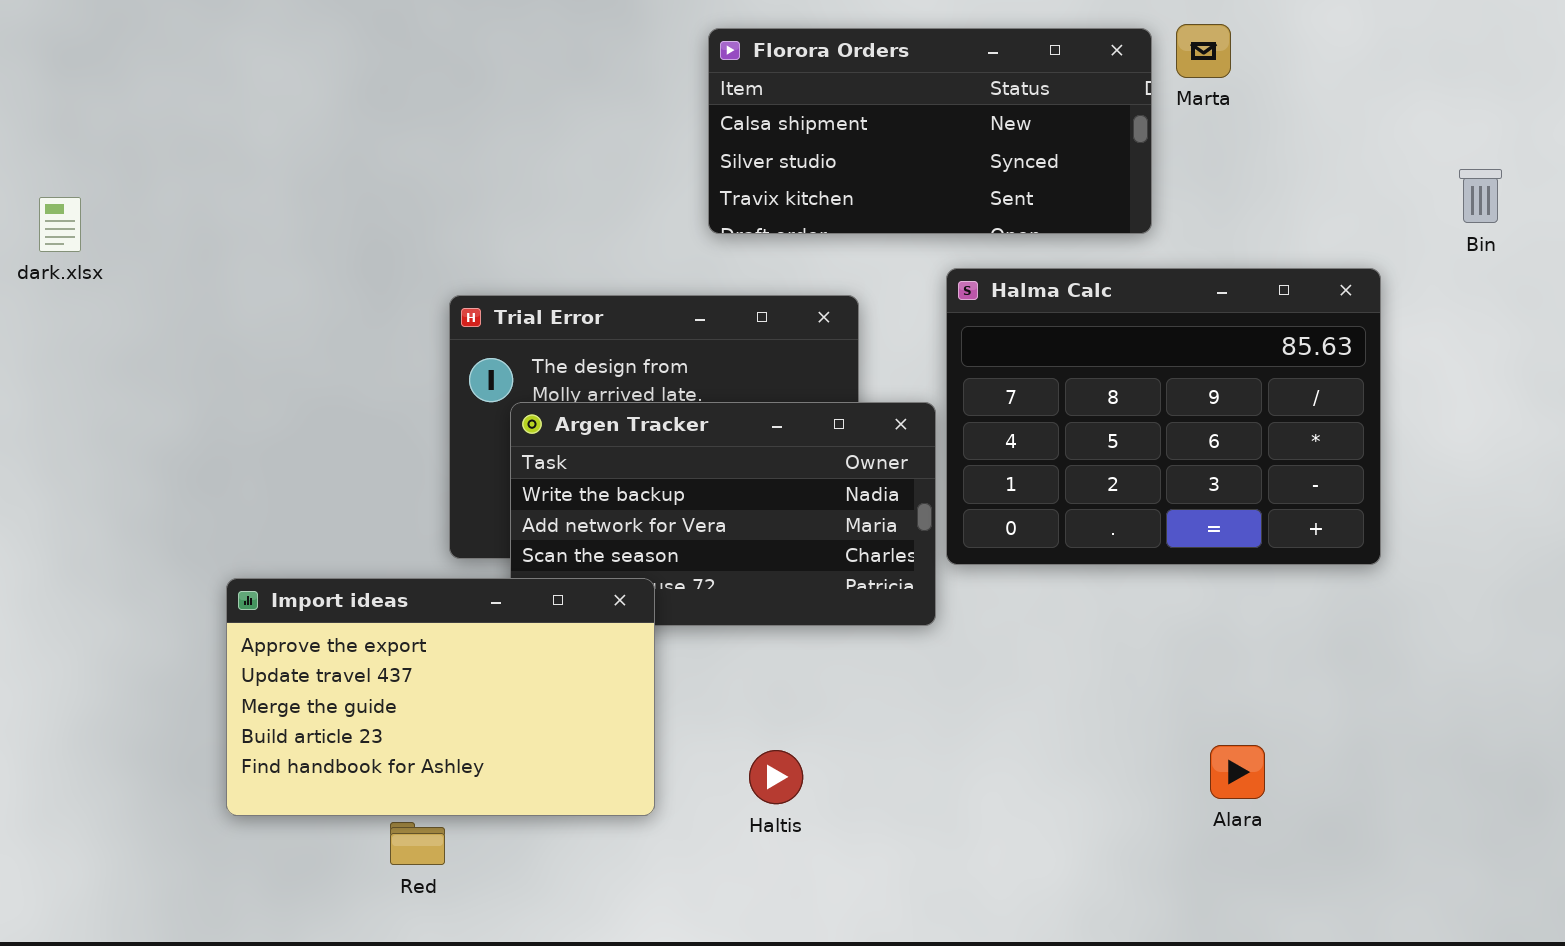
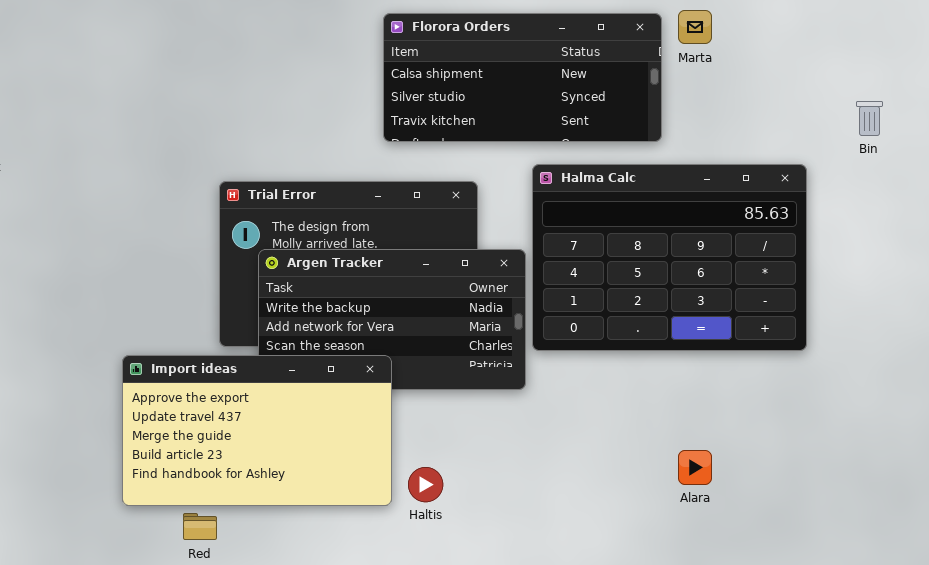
Import ideas: [226,578,655,816] -> [122,355,392,506], moved
Alara: [1210,745,1265,799] -> [678,450,712,485], moved

